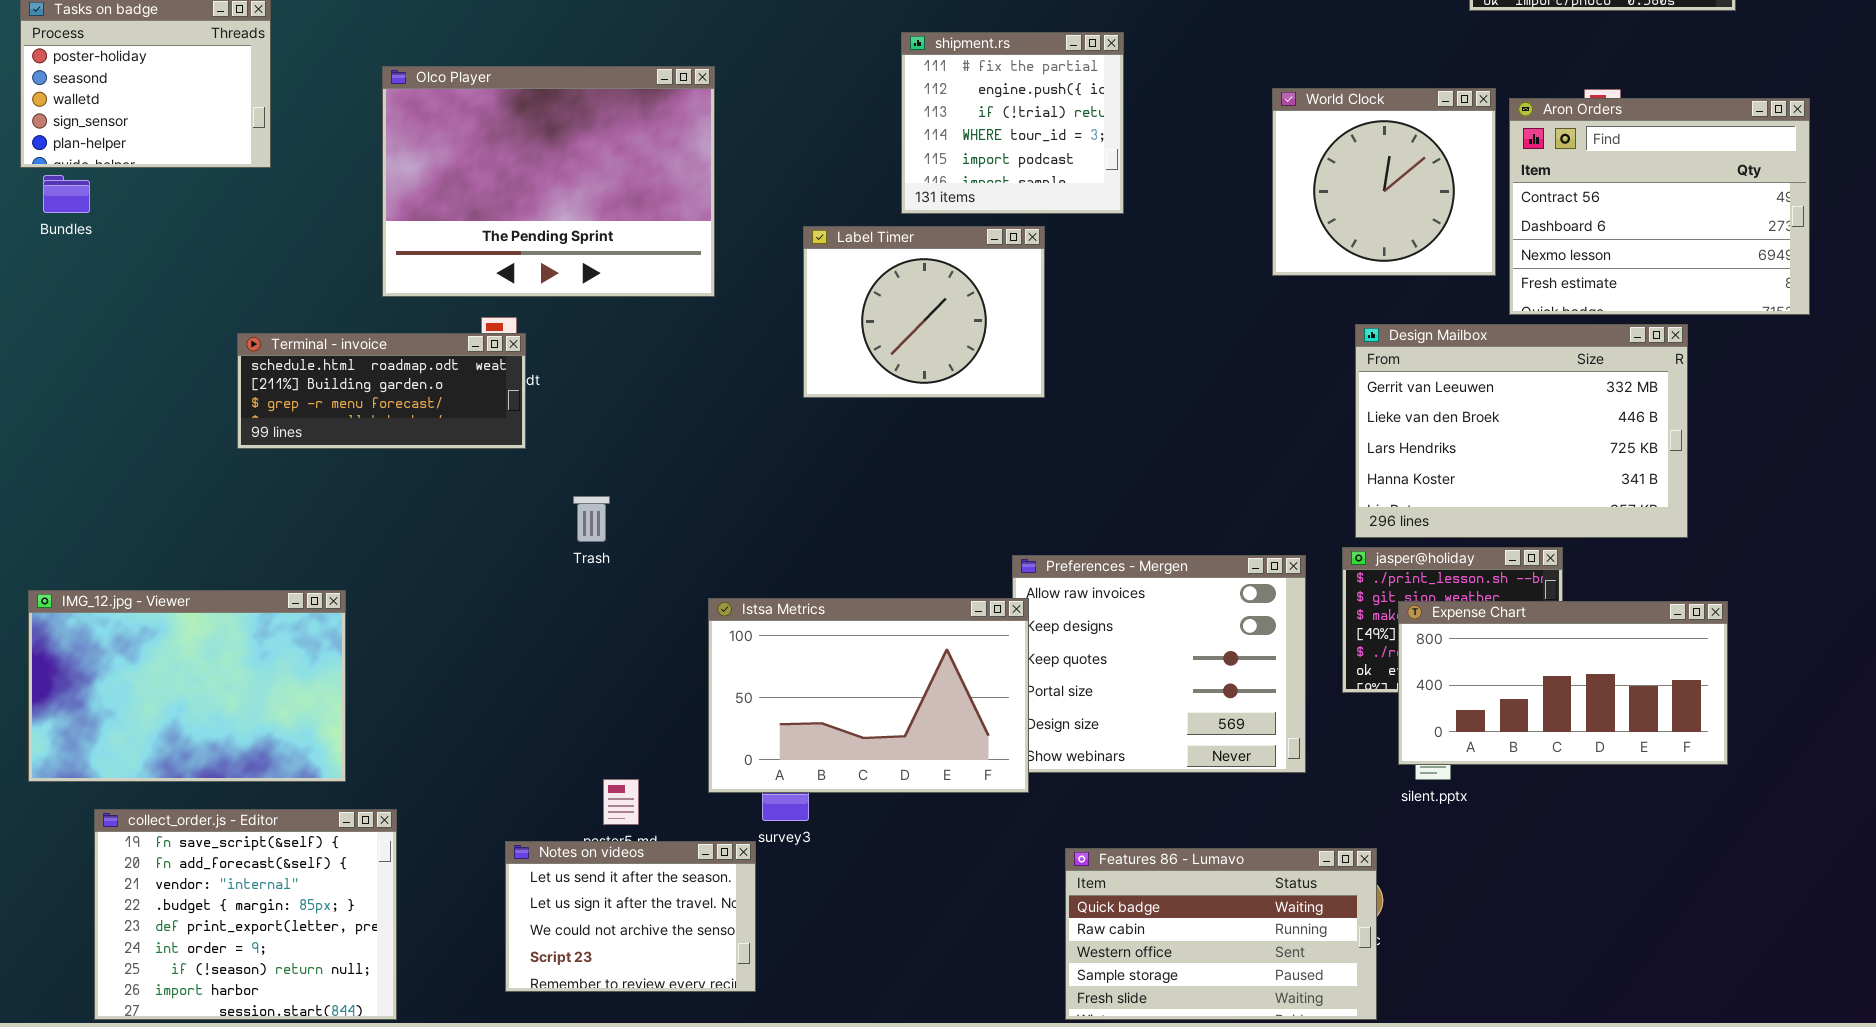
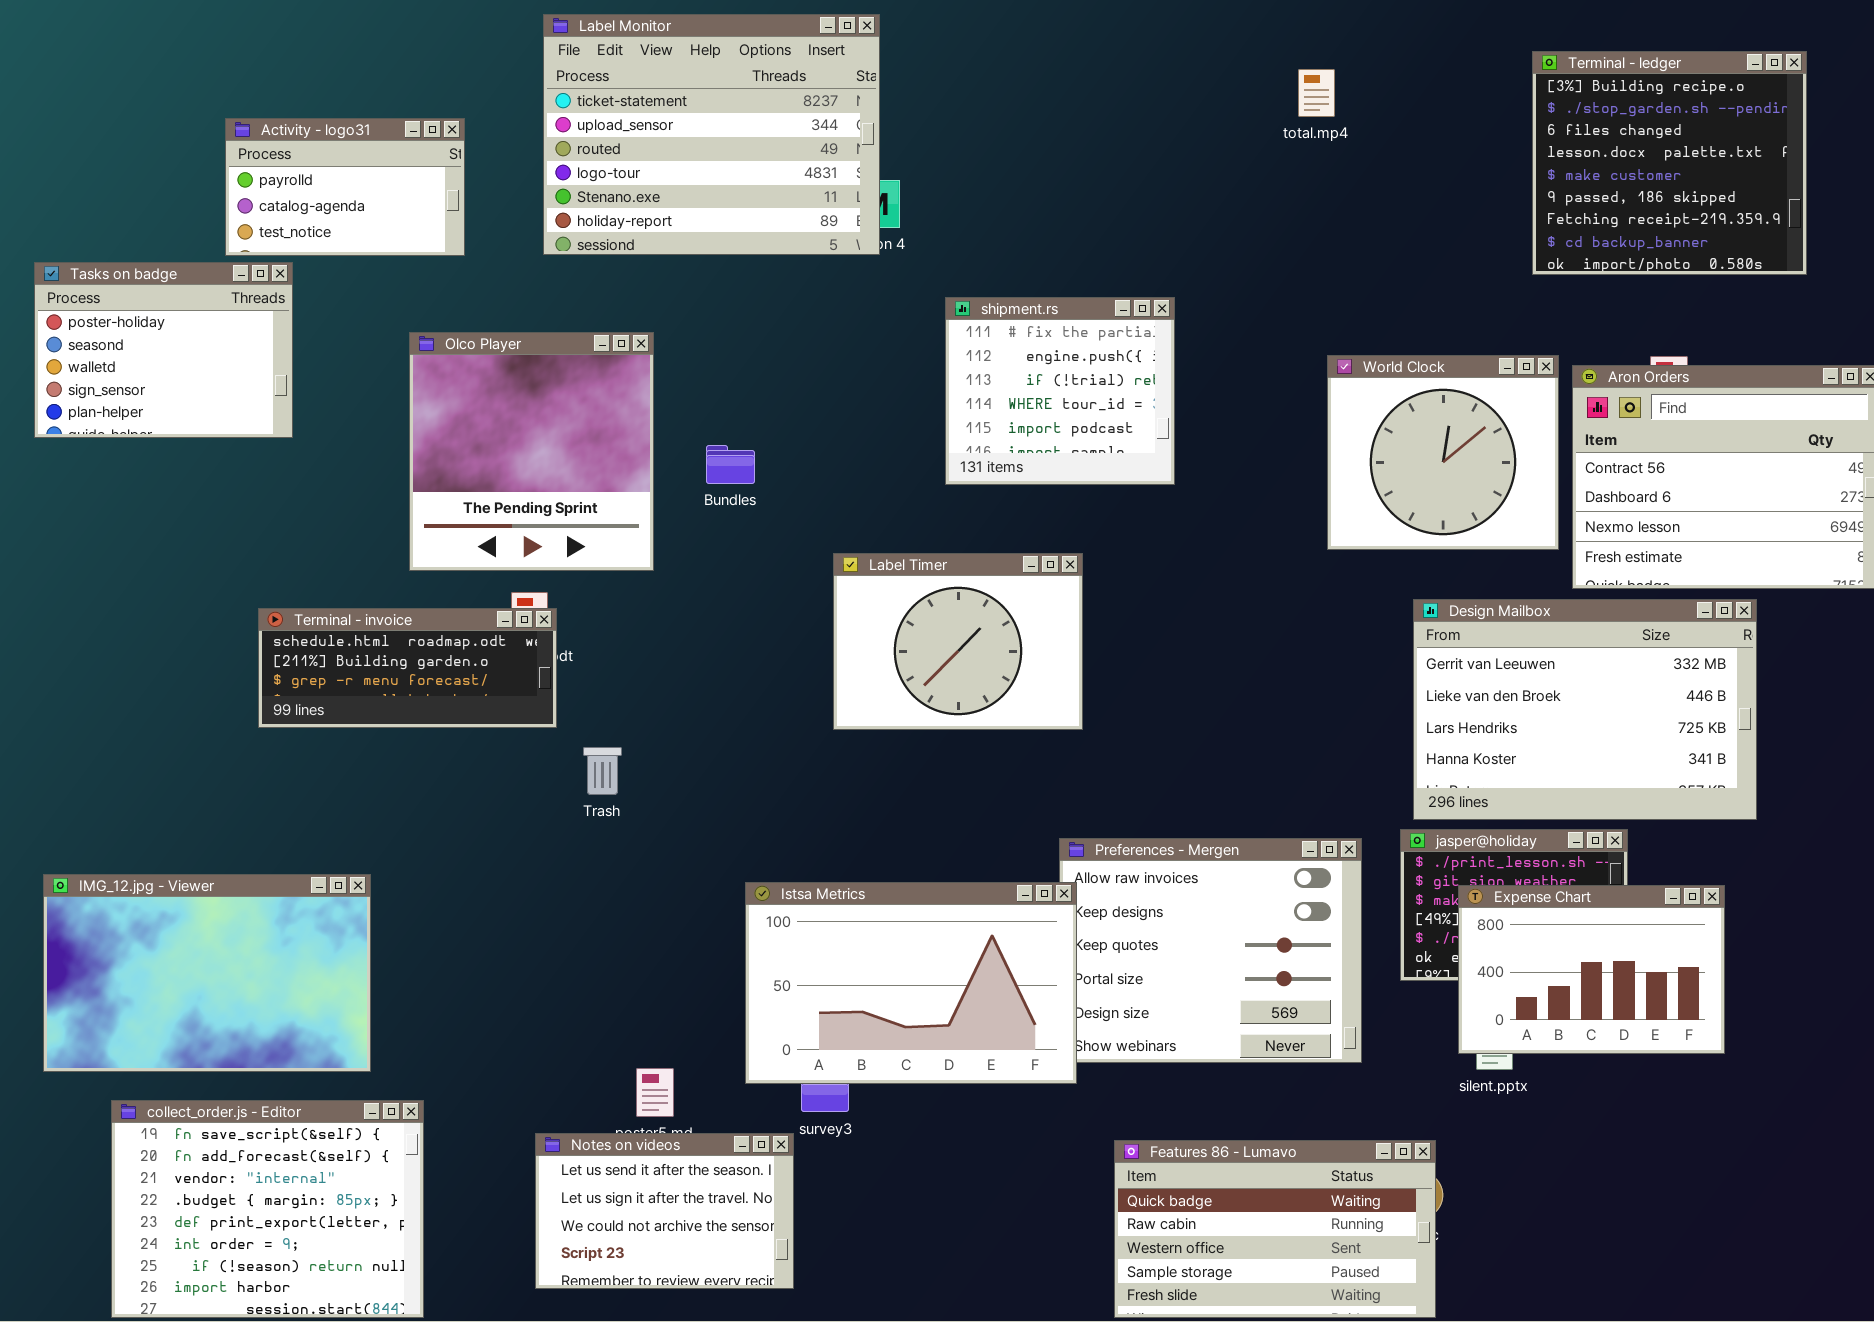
Olco Player: [382,66,715,297] -> [409,332,654,571], resized
Bundles: [43,175,90,213] -> [706,445,755,484], moved
Label Timer: [803,226,1045,398] -> [833,553,1083,730], moved
Trash: [573,496,610,542] -> [583,747,622,795], moved
Expense Chart: [1398,601,1728,765] -> [1458,885,1725,1054], resized

